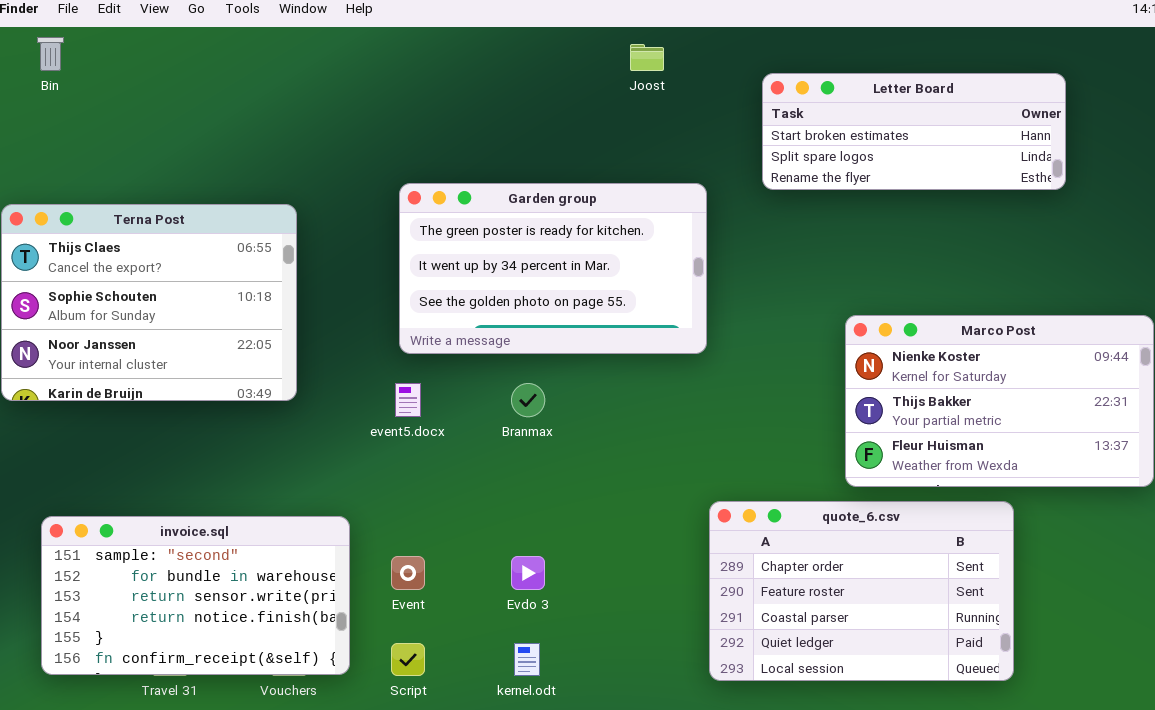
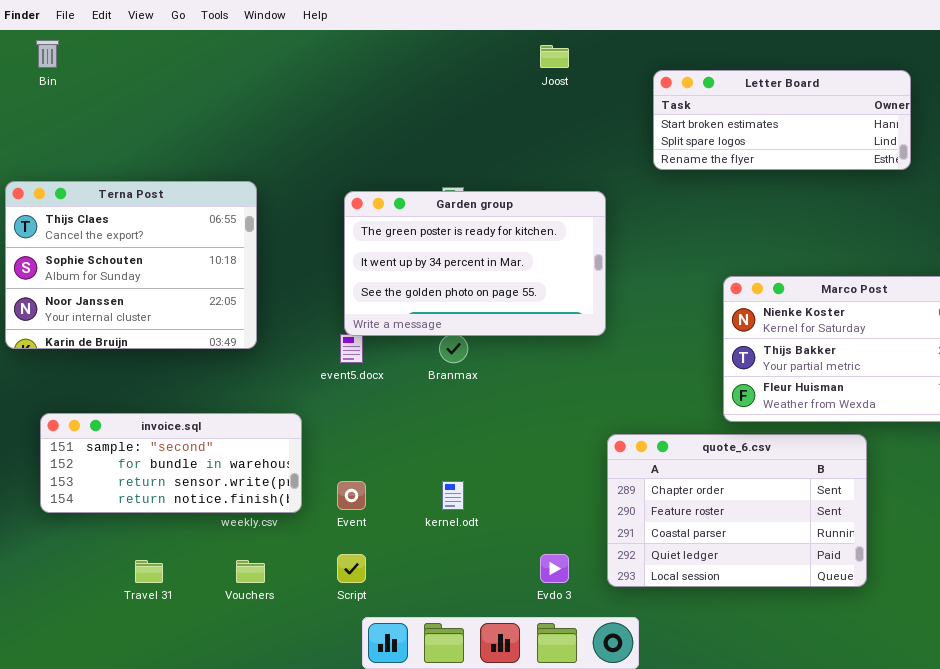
Garden group: [399,183,707,354] -> [344,191,606,336], moved
invoice.sql: [41,516,350,675] -> [40,413,302,513], moved, resized
Evdo 3: [511,556,545,590] -> [540,554,569,583], moved
kernel.odt: [514,643,540,676] -> [442,481,464,510], moved

